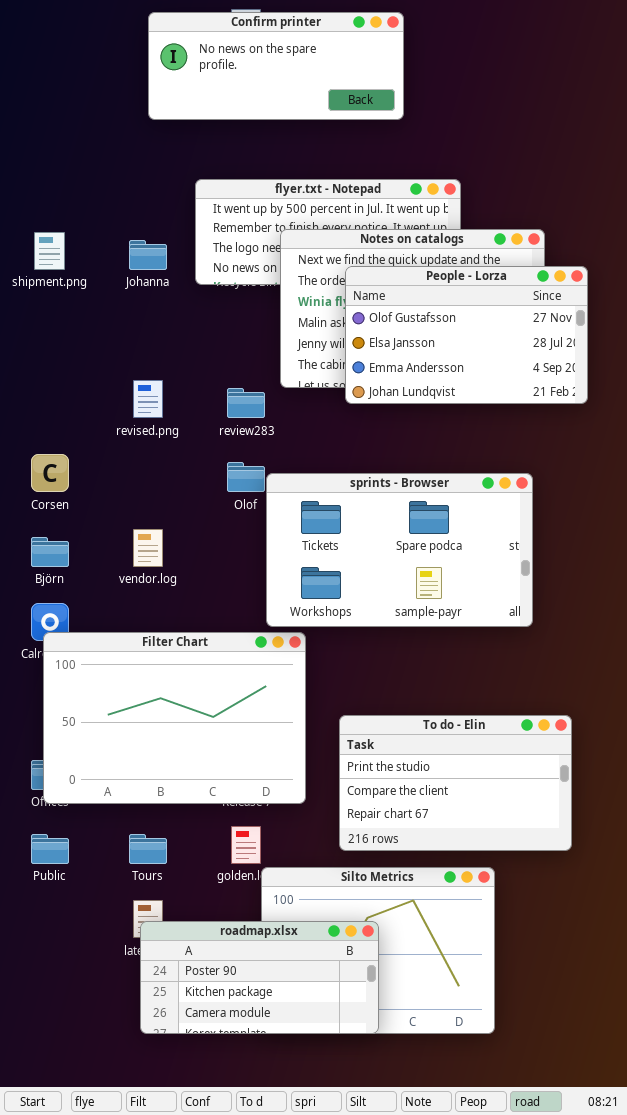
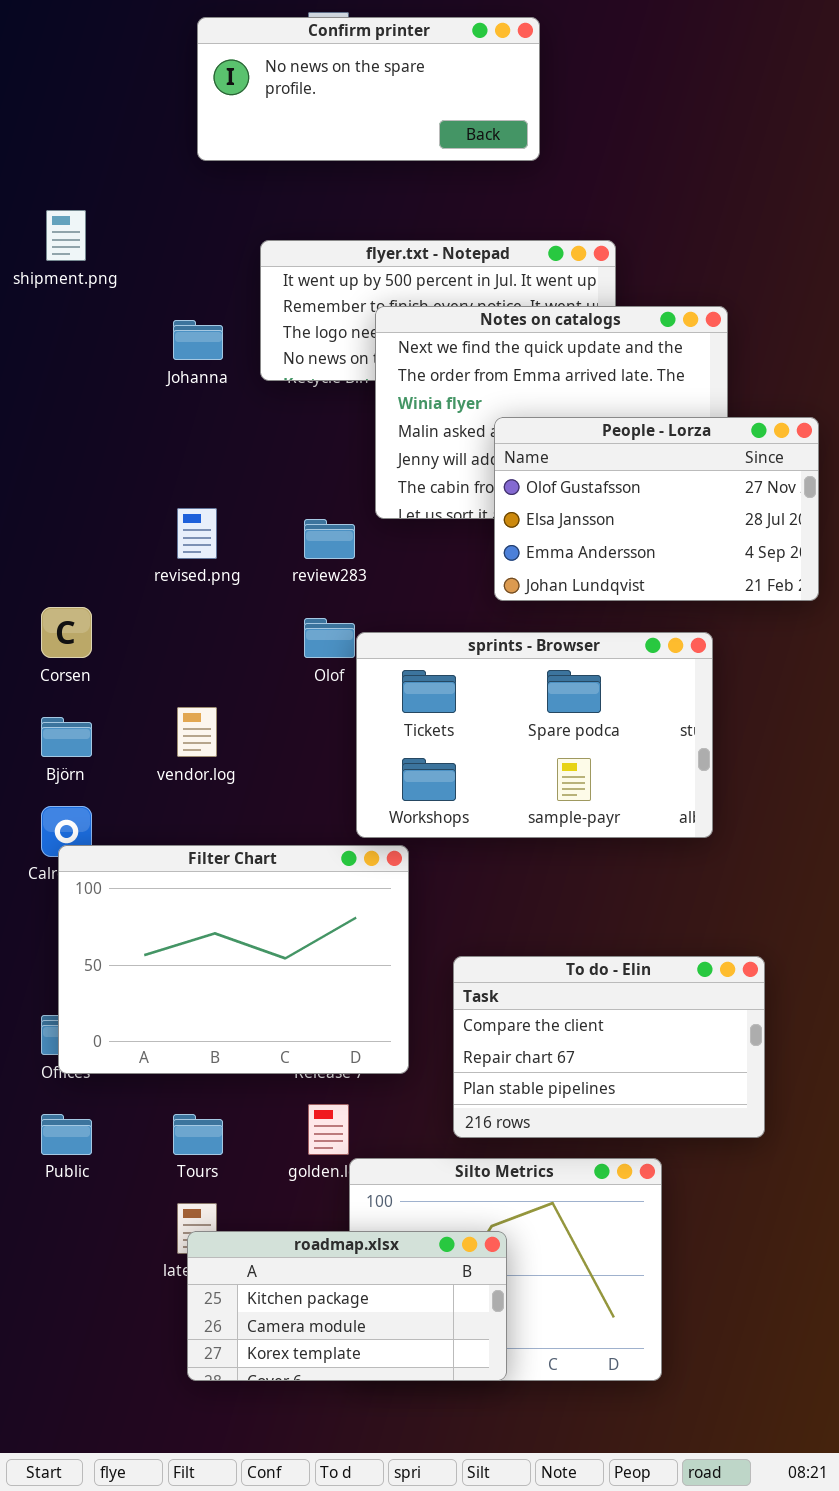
shipment.png: [34,232,65,270] -> [46,210,86,261], moved
People - Lorza: [345,266,588,404] -> [494,417,819,601], moved
To do - Elin: [339,715,572,851] -> [453,956,765,1138], scrolled down 1 row
roadmap.xlsx: [140,921,379,1034] -> [187,1231,507,1381], scrolled down 1 row

